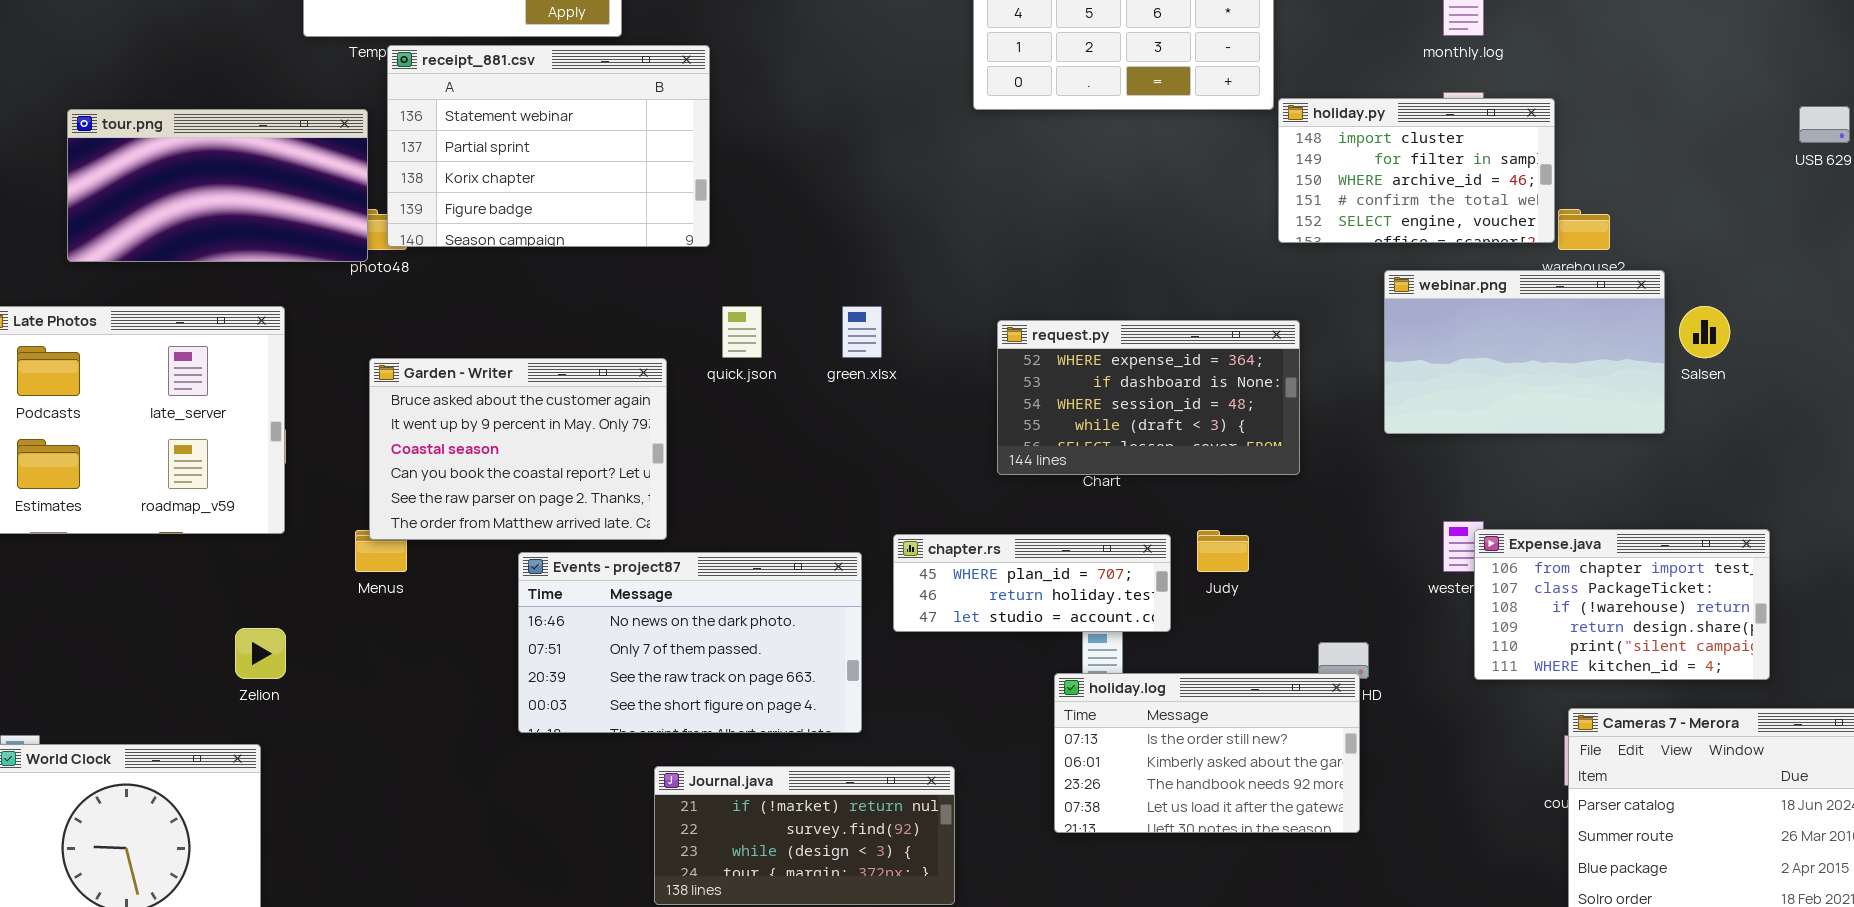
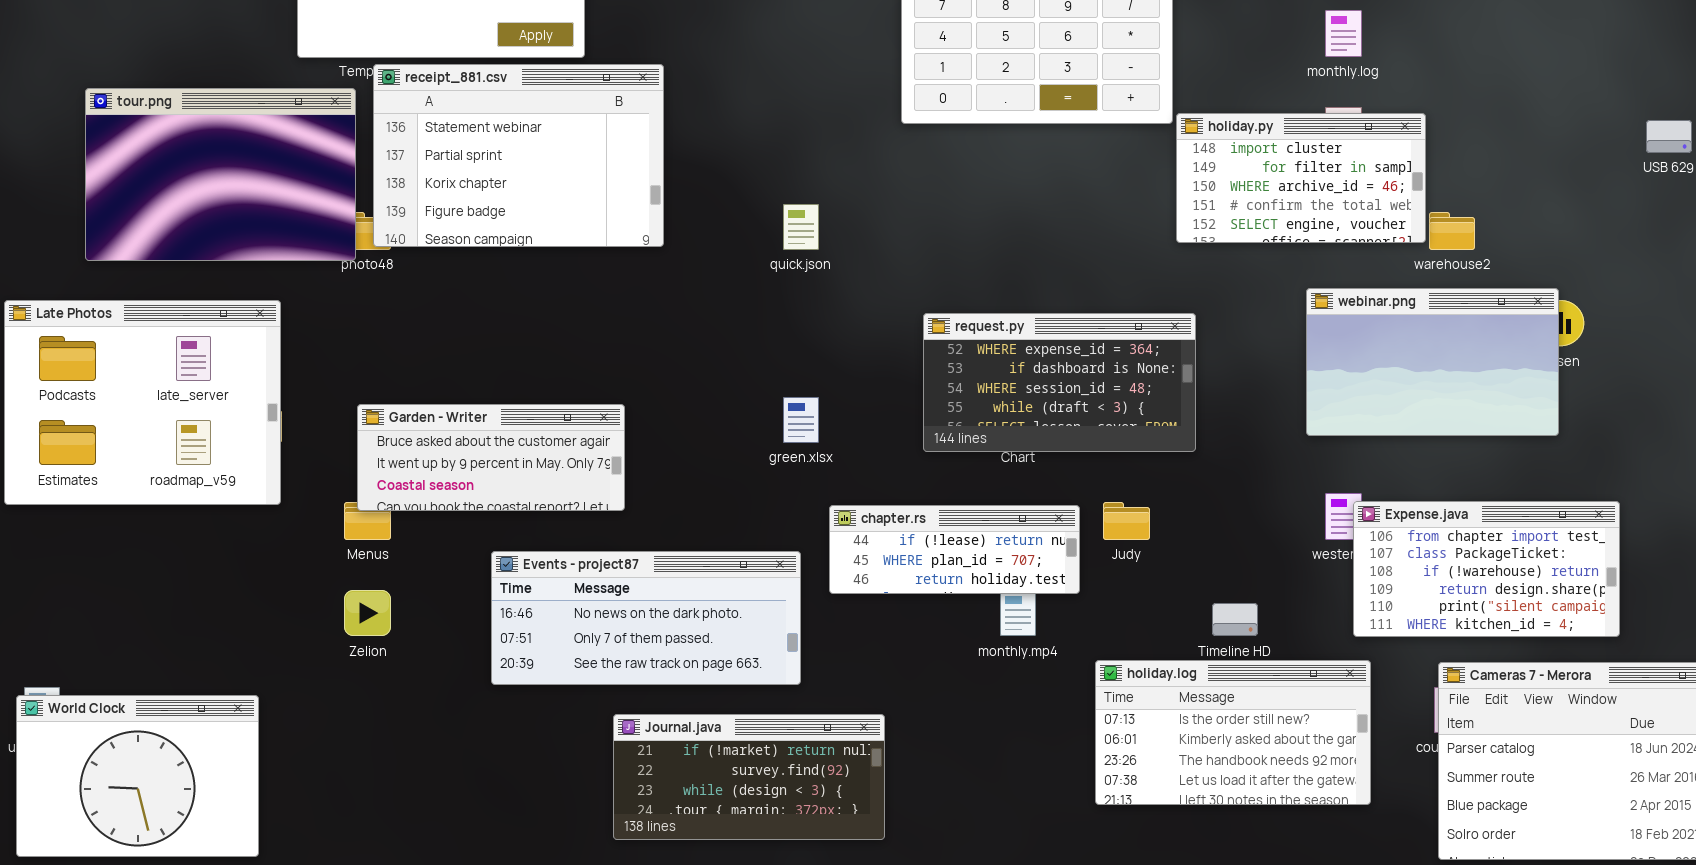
tour.png: [67,109,368,262] -> [85,88,356,261], resized
webinar.png: [1384,270,1665,434] -> [1306,288,1559,436], moved
quick.json: [722,306,762,358] -> [783,204,819,250], moved
green.xlsx: [842,306,882,358] -> [783,397,819,443], moved
Garden - Writer: [369,358,667,540] -> [357,404,625,511], resized
chapter.rs: [893,534,1171,632] -> [829,505,1080,594], scrolled up 1 row
Events - project87: [518,552,862,733] -> [491,551,801,685], resized
Zelion: [235,628,286,679] -> [344,590,391,636], moved
holiday.log: [1054,673,1360,833] -> [1095,660,1371,805], moved

